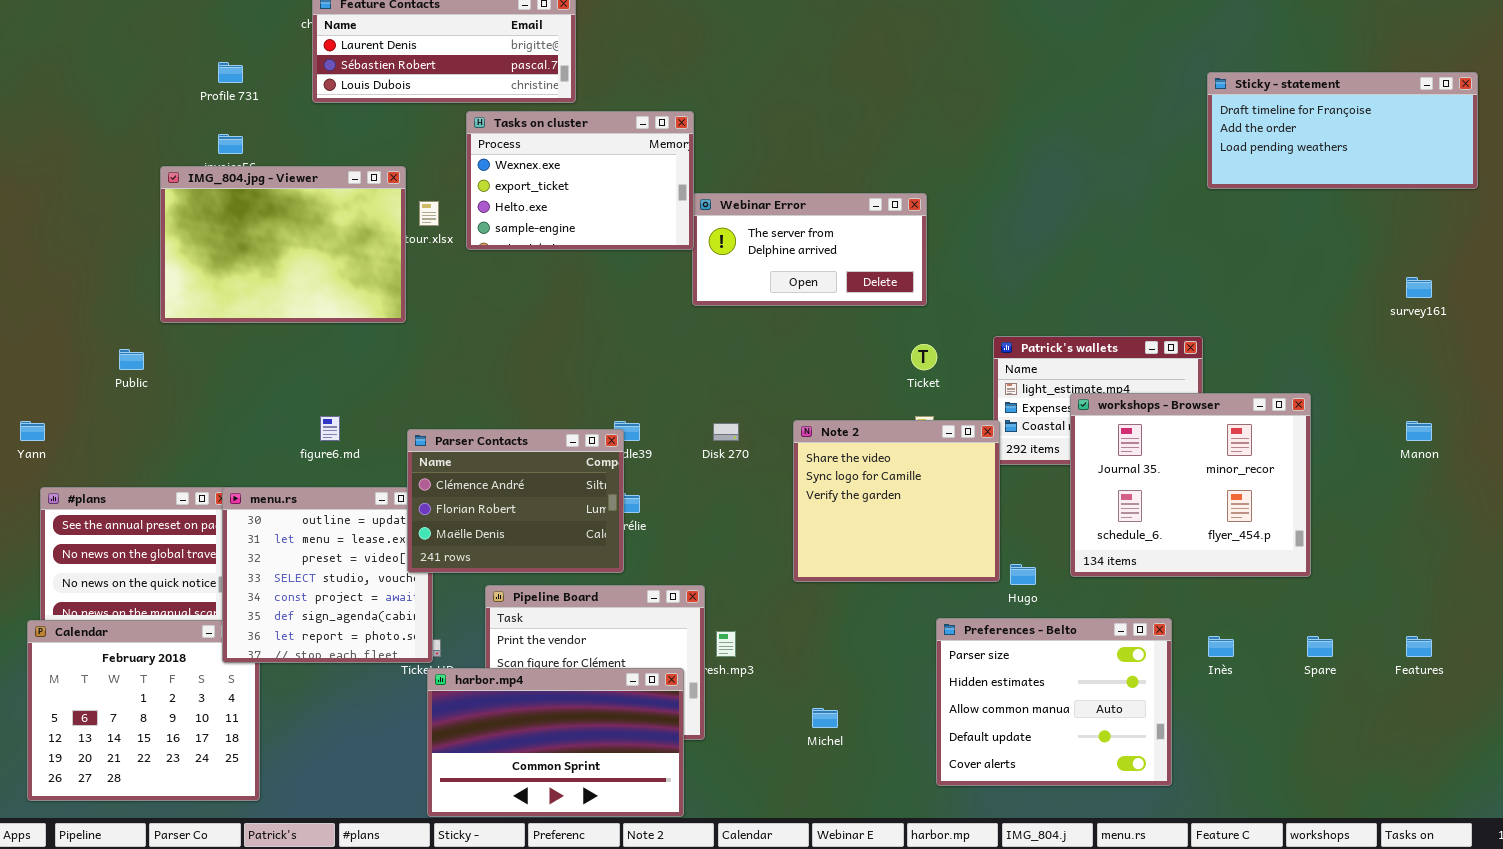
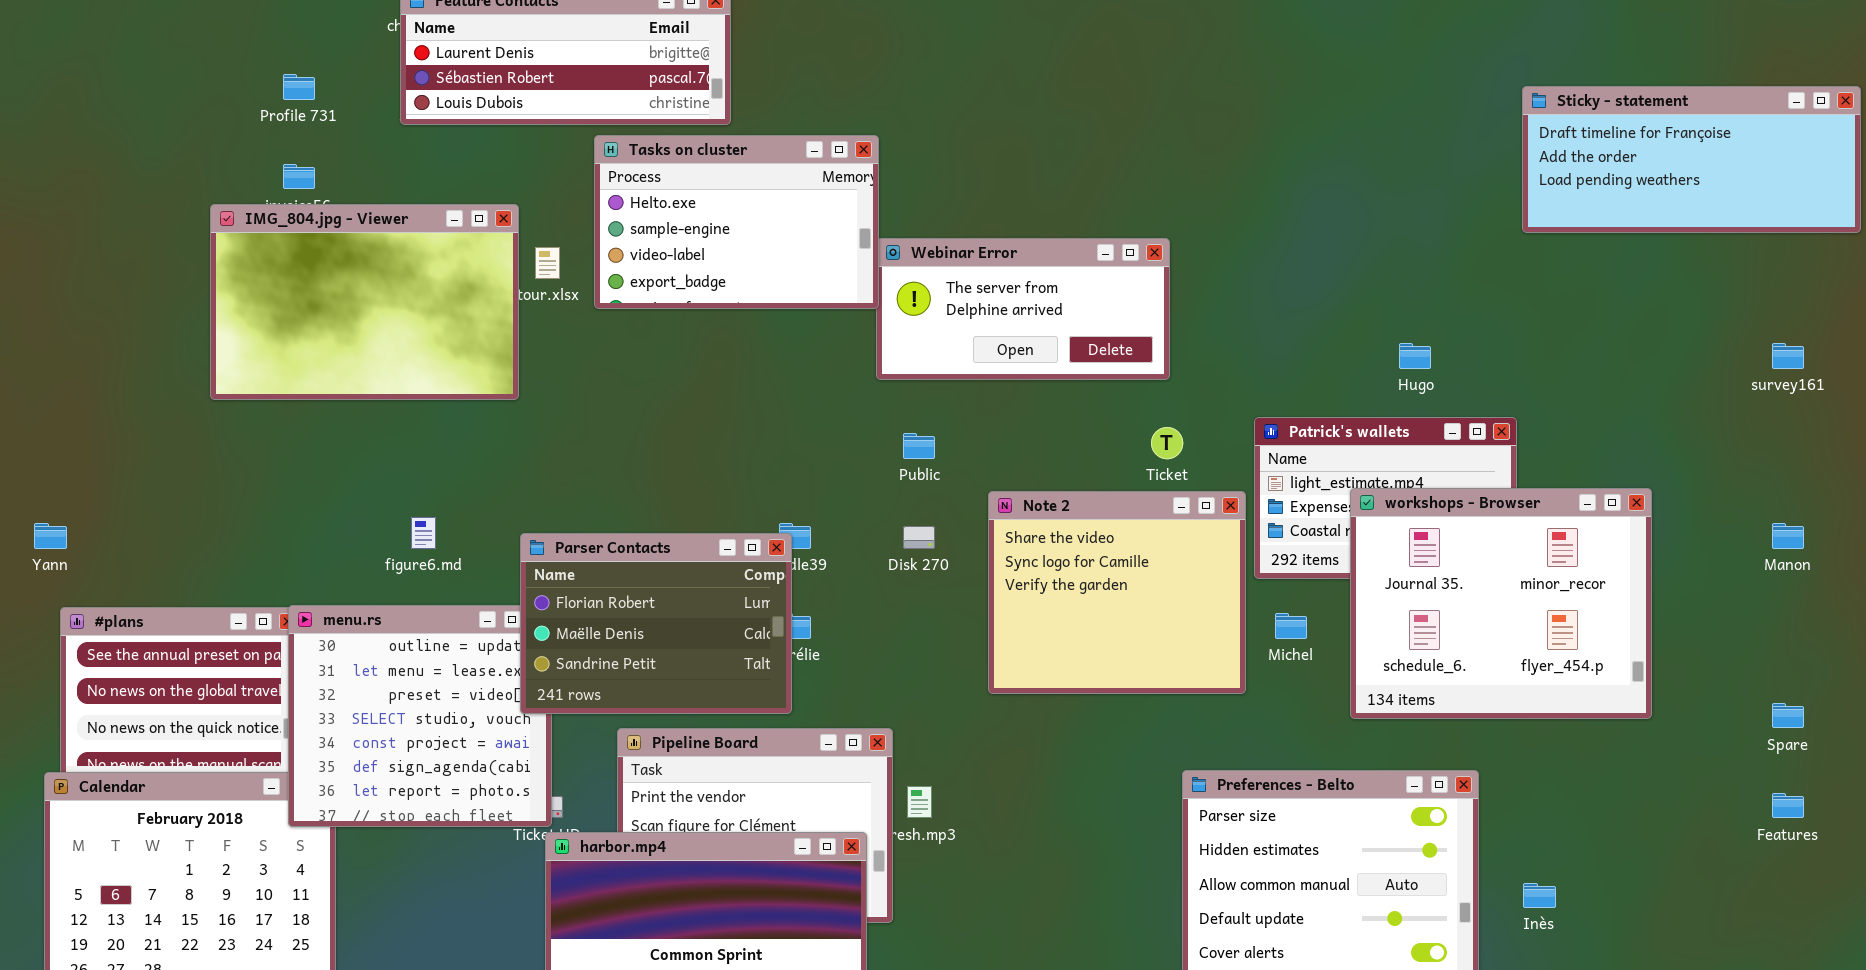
Tasks on cluster: [466,111,694,250] -> [594,135,879,309], scrolled down 2 rows
Public: [119,349,144,370] -> [903,433,935,459], moved
Note 2: [793,420,1000,582] -> [988,491,1246,694], moved
Parser Contacts: [407,429,624,573] -> [520,533,792,714], scrolled down 1 row
Hugo: [1010,564,1036,585] -> [1399,343,1431,369], moved
Inès: [1208,636,1234,657] -> [1523,883,1556,908], moved
Spare: [1307,636,1333,657] -> [1772,703,1804,728], moved
Michel: [812,708,838,728] -> [1275,613,1307,639], moved

